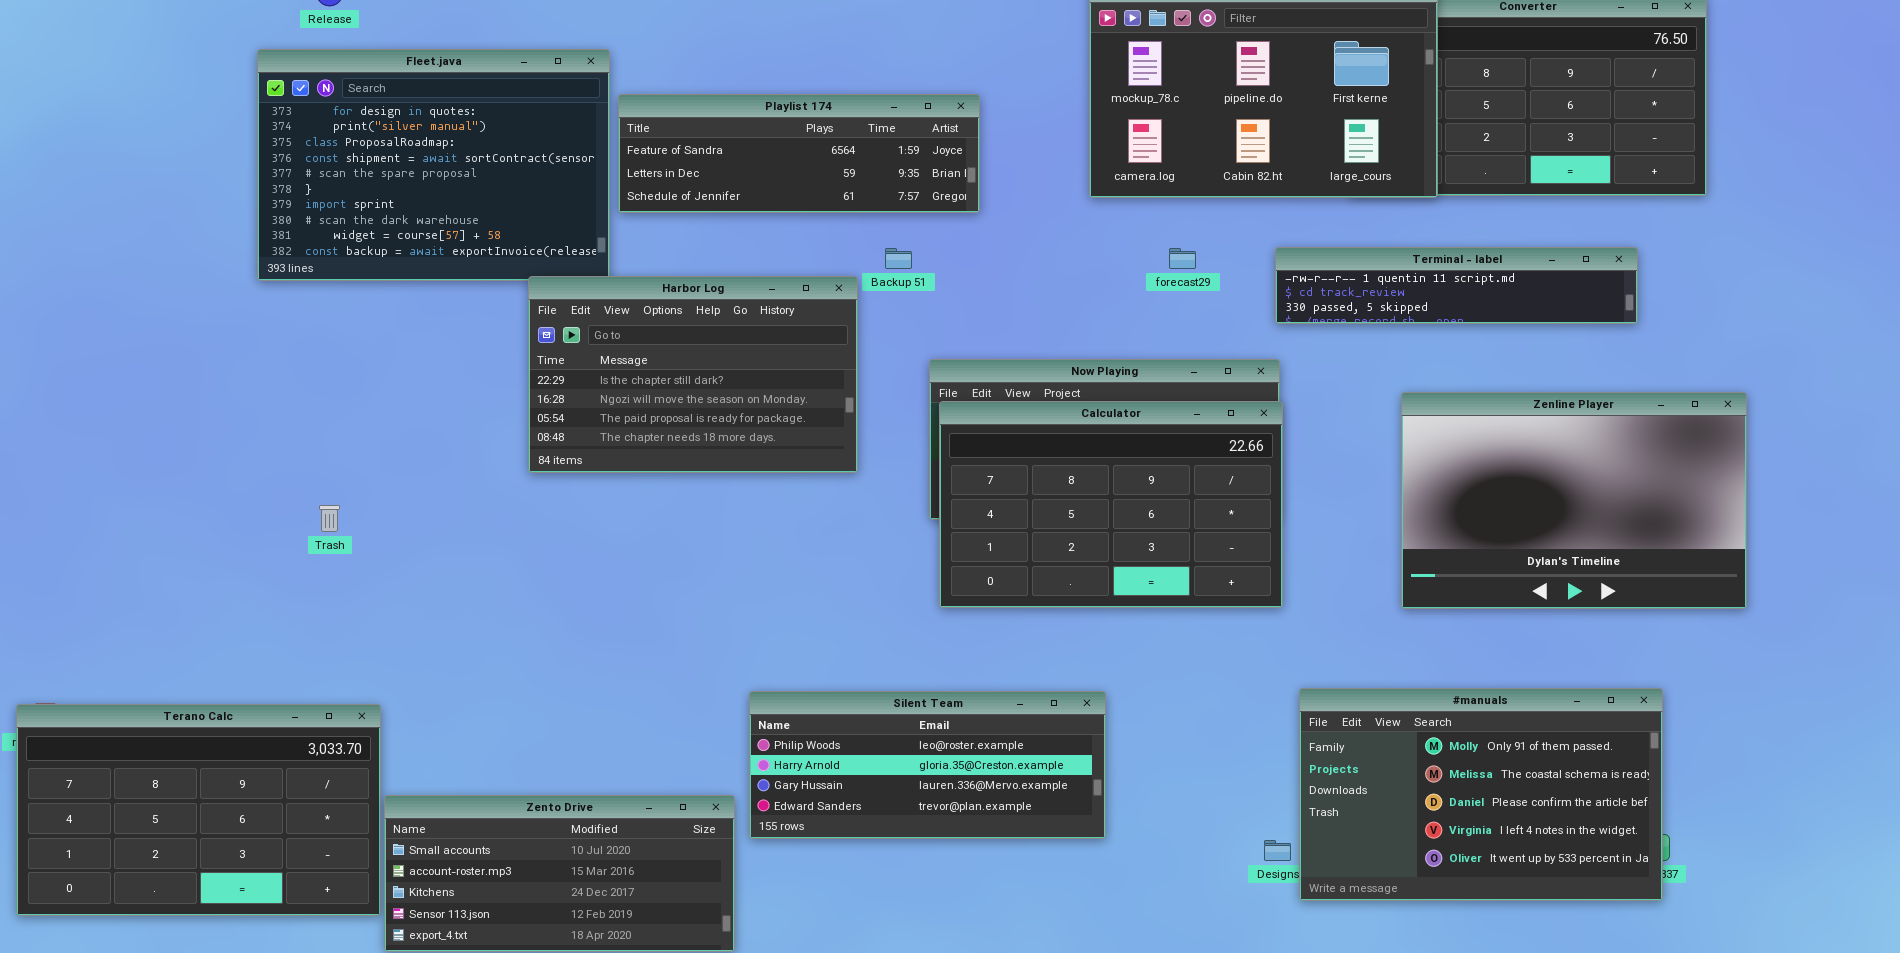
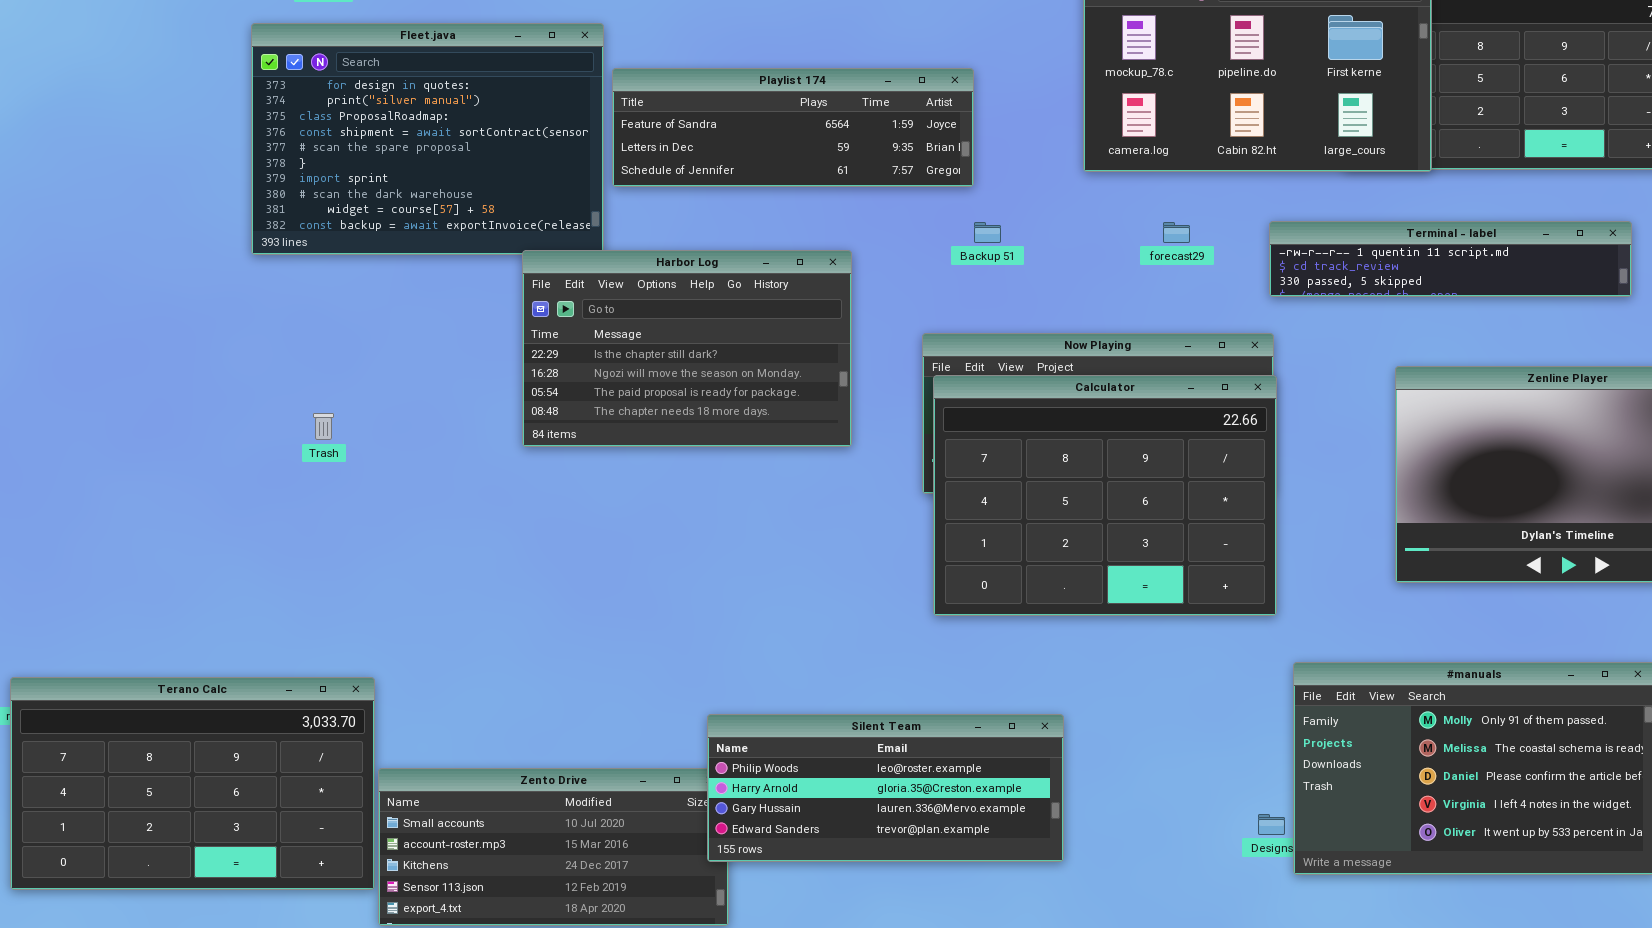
Backup 51: [885,248,912,269] -> [974,222,1001,243], moved
Calculator: [939,401,1283,608] -> [933,375,1277,616], resized
Trash: [319,505,340,532] -> [313,413,334,440], moved
Silent Team: [749,691,1106,839] -> [707,714,1064,862], moved

